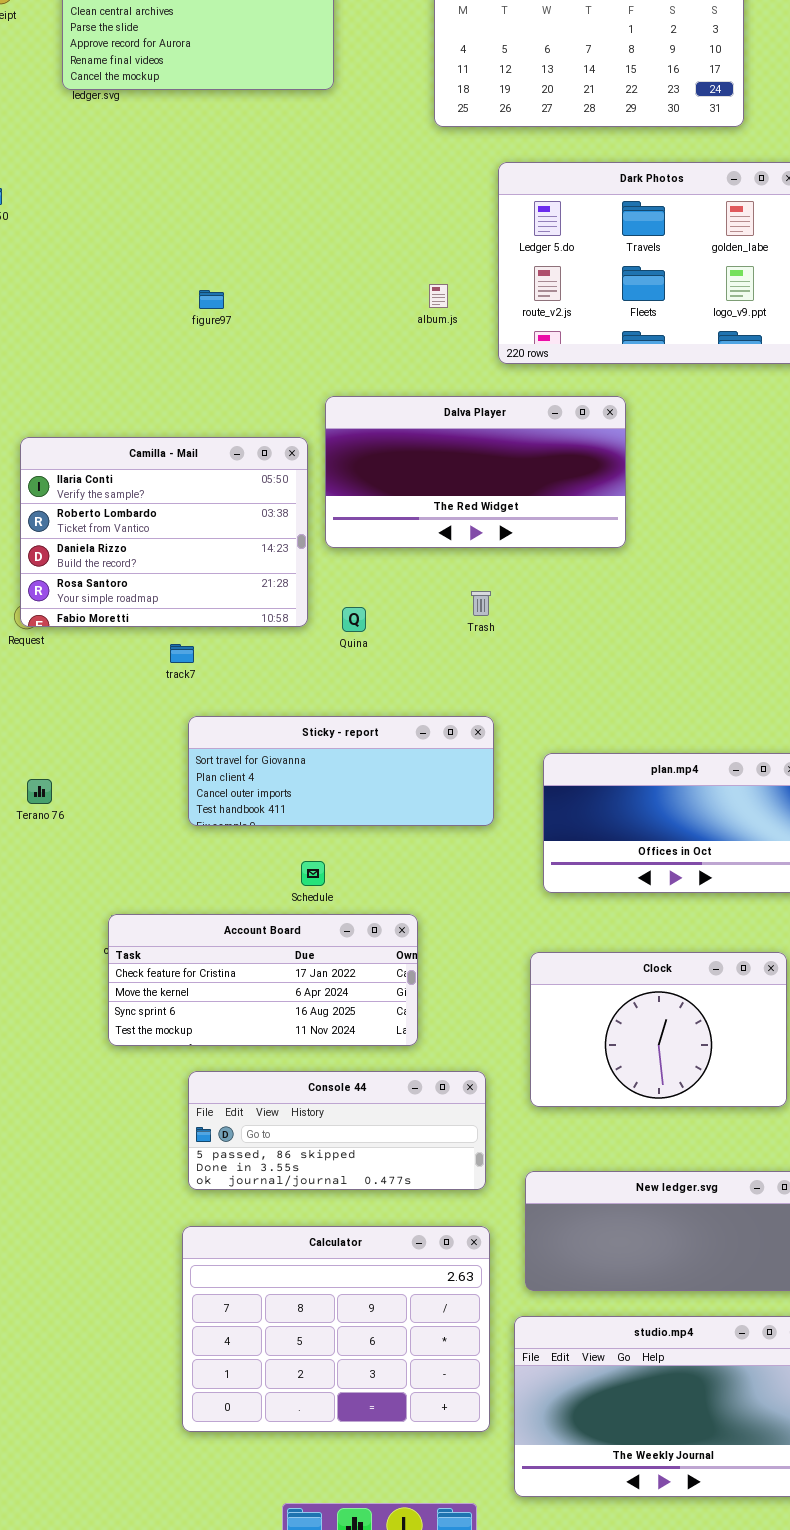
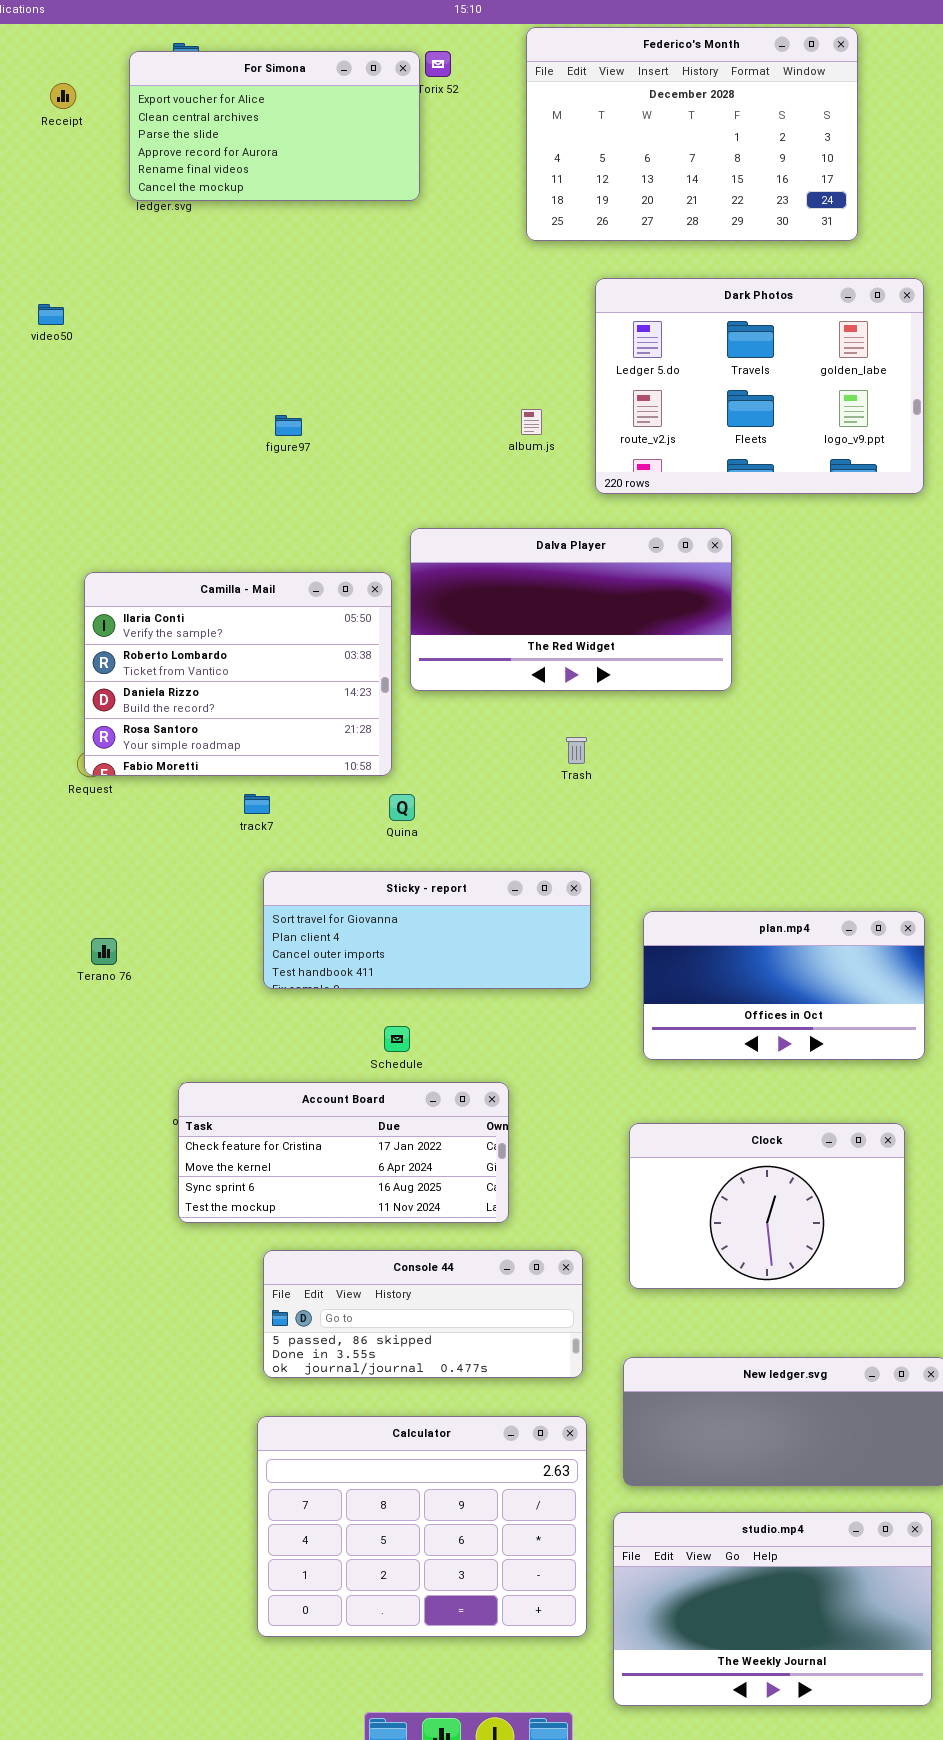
Quina: [342,607,366,632] -> [389,794,415,821], moved

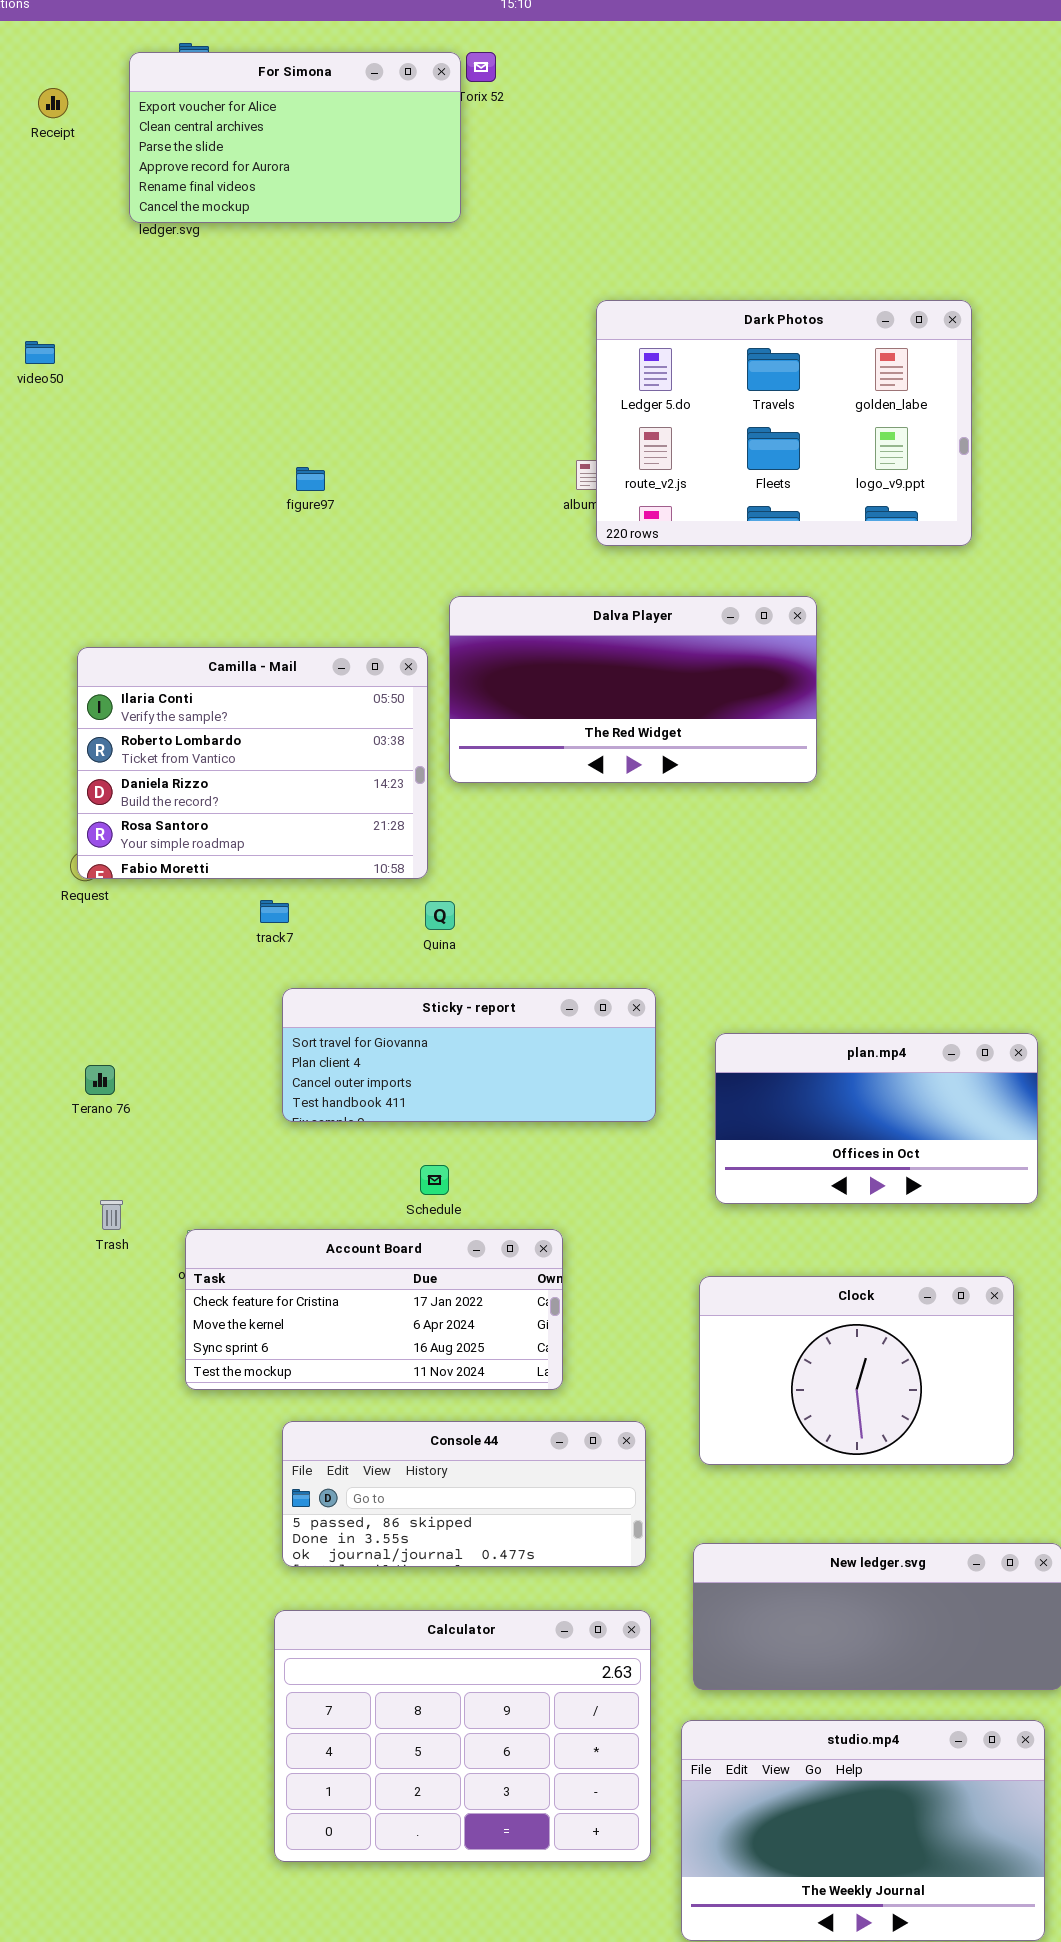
Federico's Month: [526,27,858,241] -> none, closed
Dark Photos: [595,278,924,494] -> [596,300,972,546], moved
Trash: [566,737,587,764] -> [100,1200,123,1230], moved

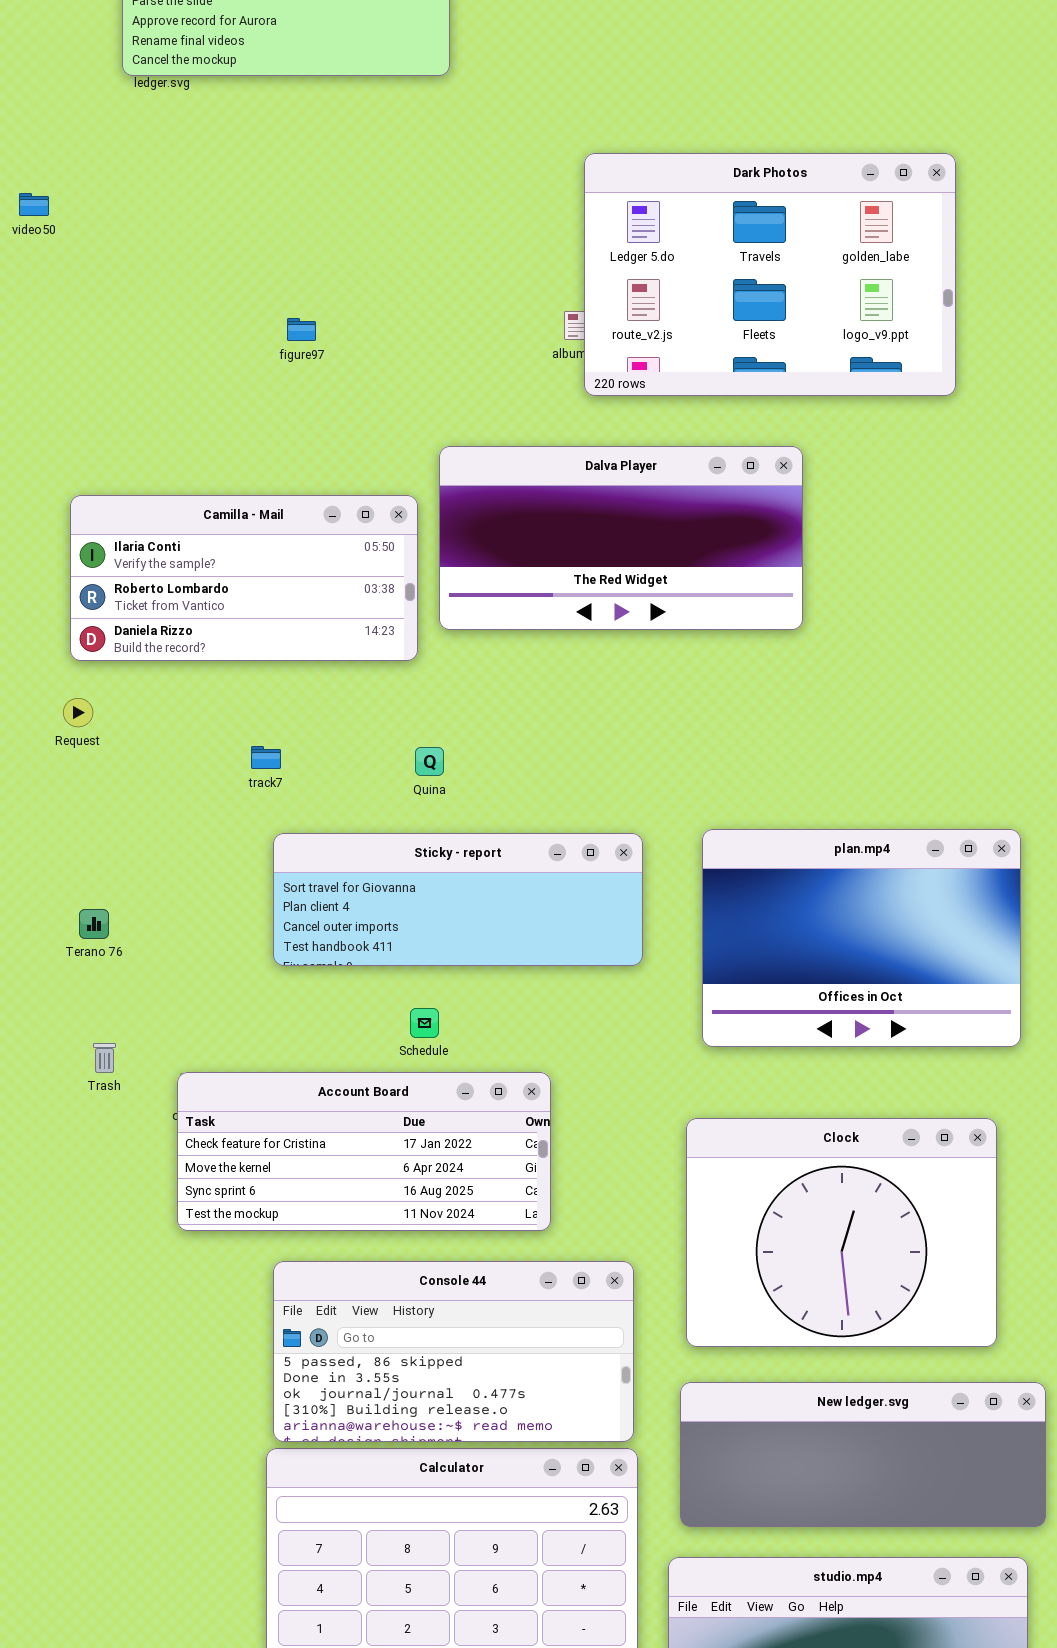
Camilla - Mail: [77,647,428,879] -> [70,495,418,661], resized
plan.mp4: [715,1033,1038,1204] -> [702,829,1021,1047], resized
Clock: [699,1276,1014,1465] -> [686,1118,997,1347], resized
Console 44: [282,1421,646,1567] -> [273,1261,634,1442], resized

